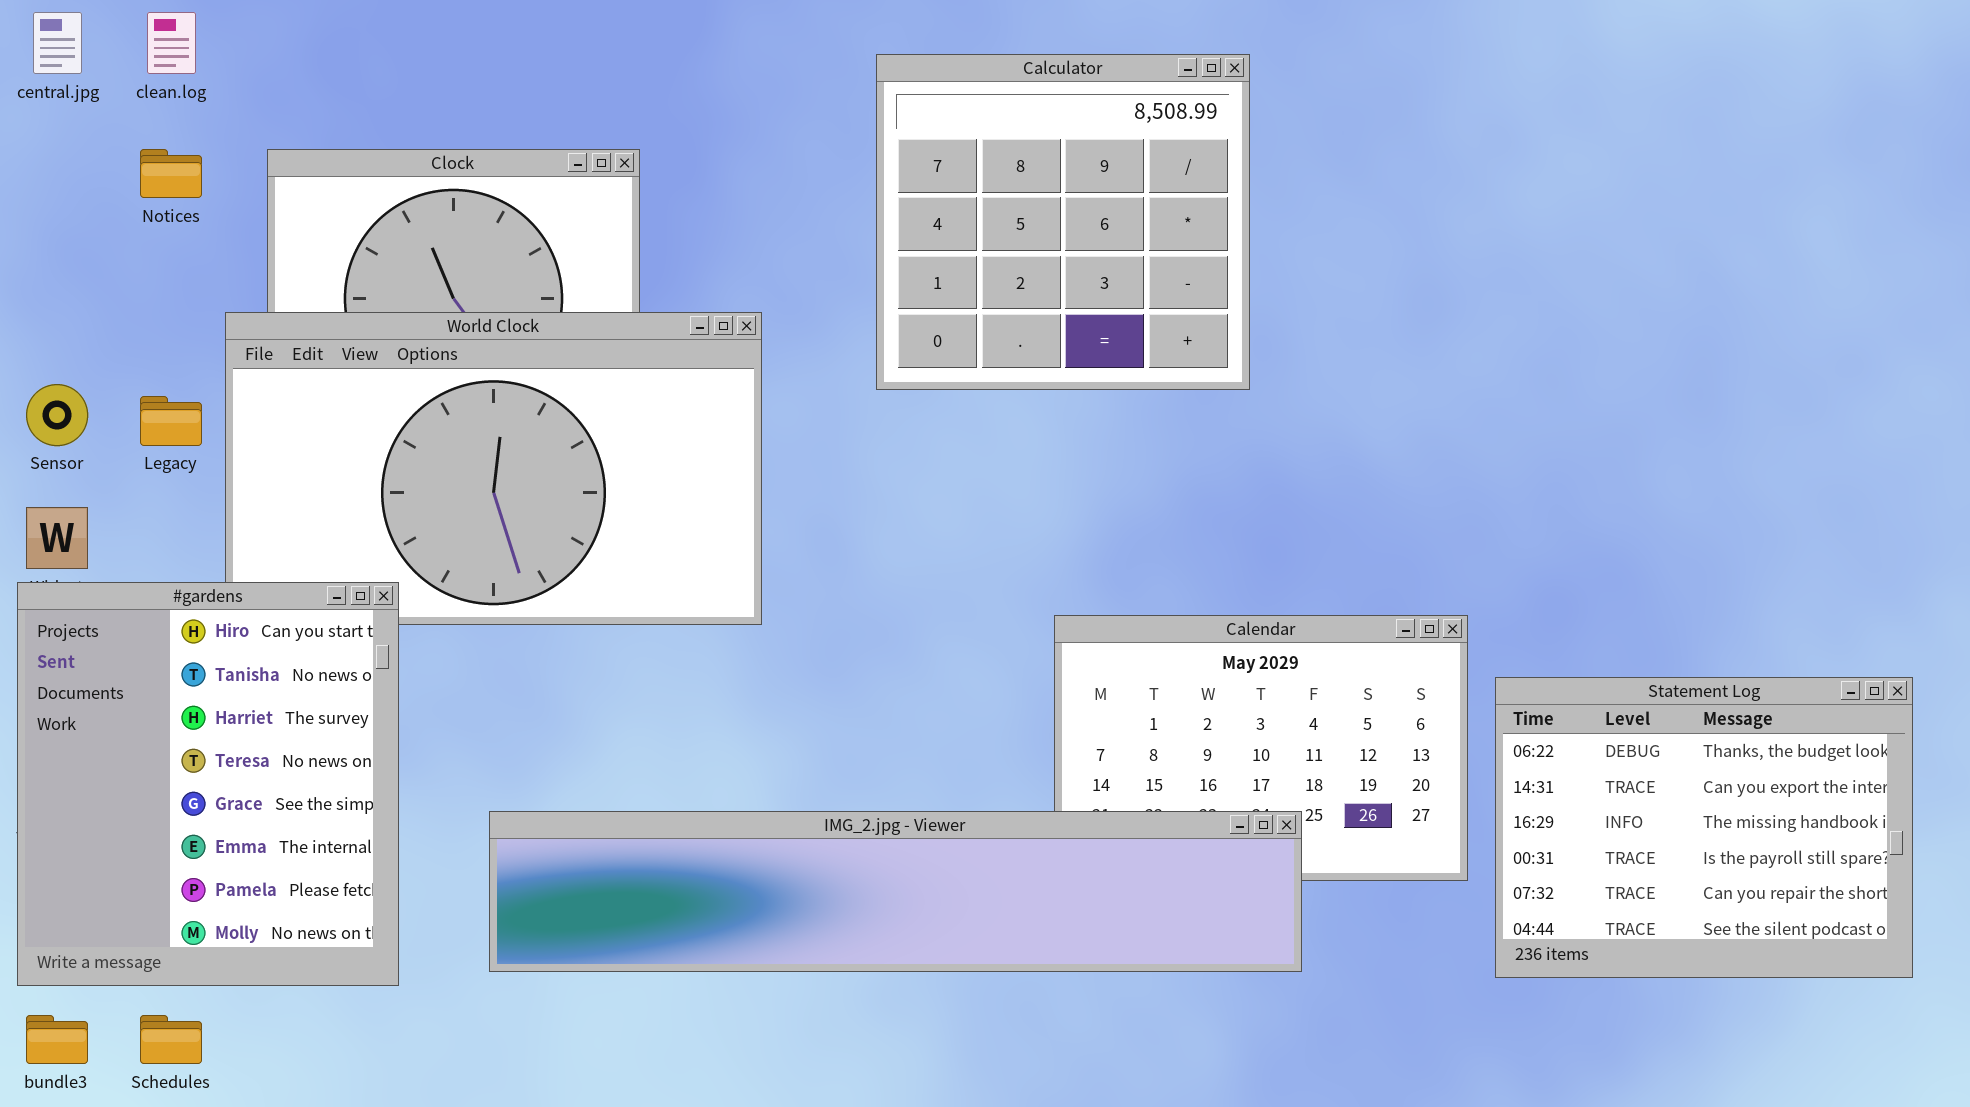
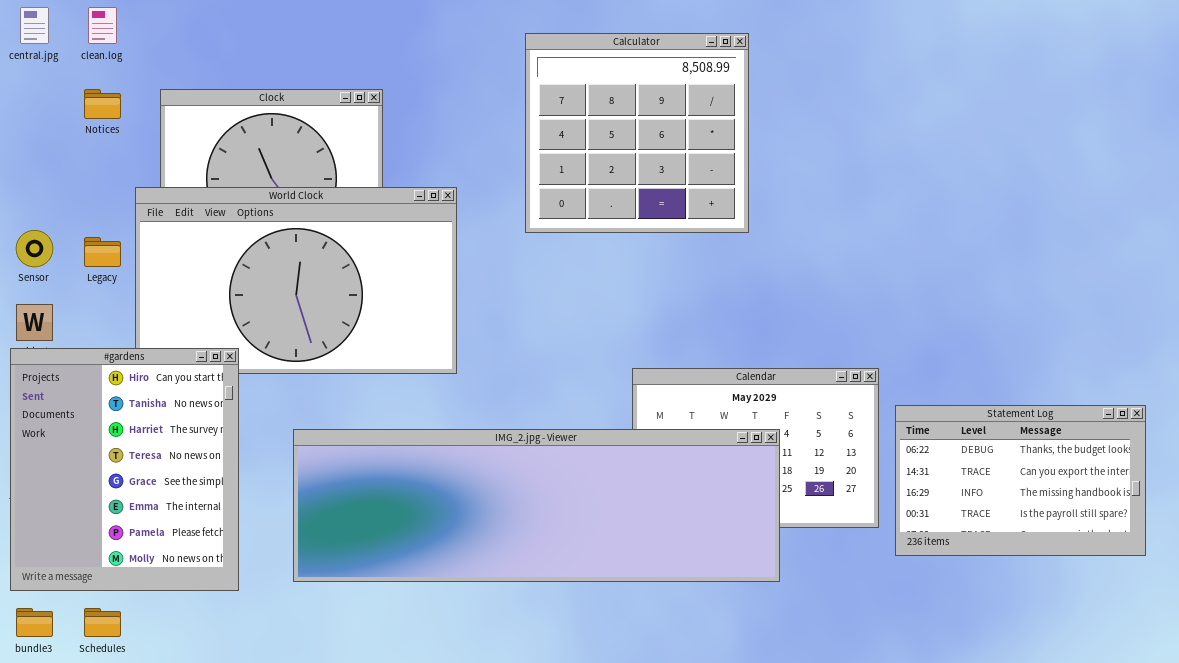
Statement Log: [1495,677,1913,978] -> [895,405,1146,556], resized
IMG_2.jpg - Viewer: [489,811,1302,972] -> [293,429,780,582], resized

